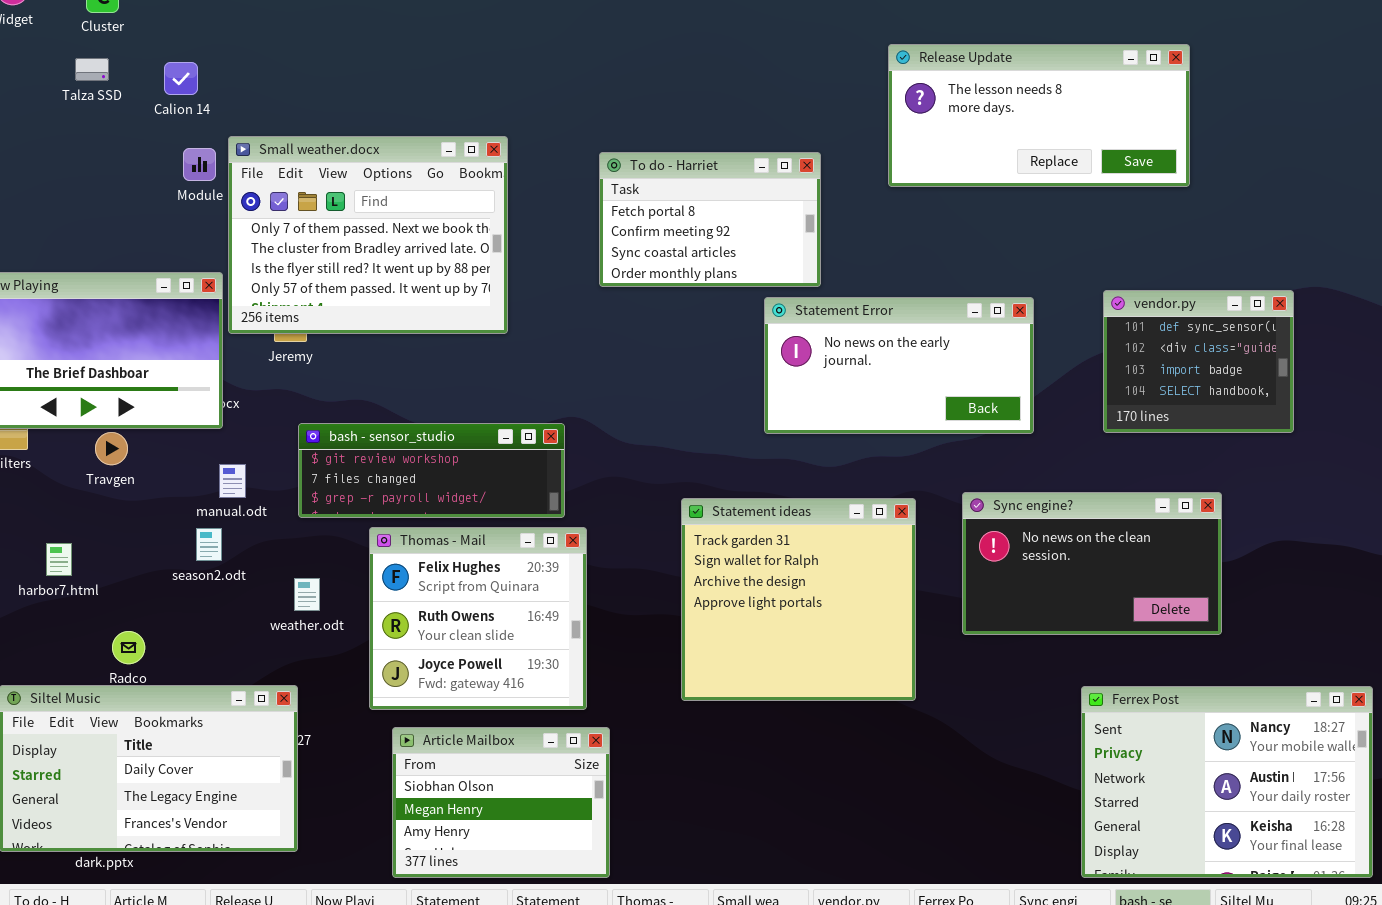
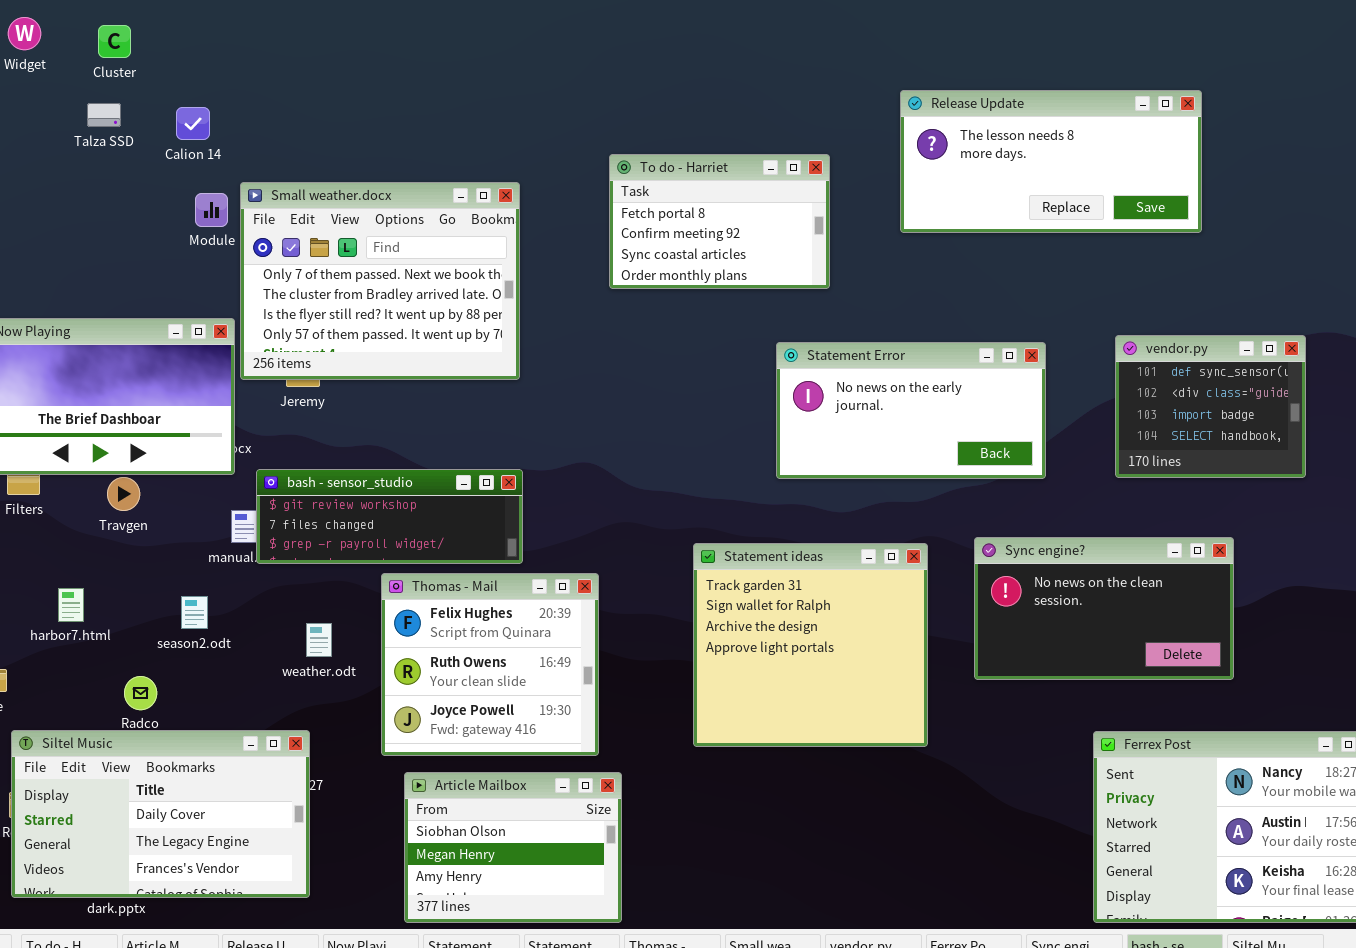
To do - Harriet: [599,152,821,287] -> [609,154,830,289], moved
bash - sensor_studio: [298,423,565,518] -> [256,469,523,564], moved
season2.odt: [196,528,222,561] -> [181,596,208,629], moved

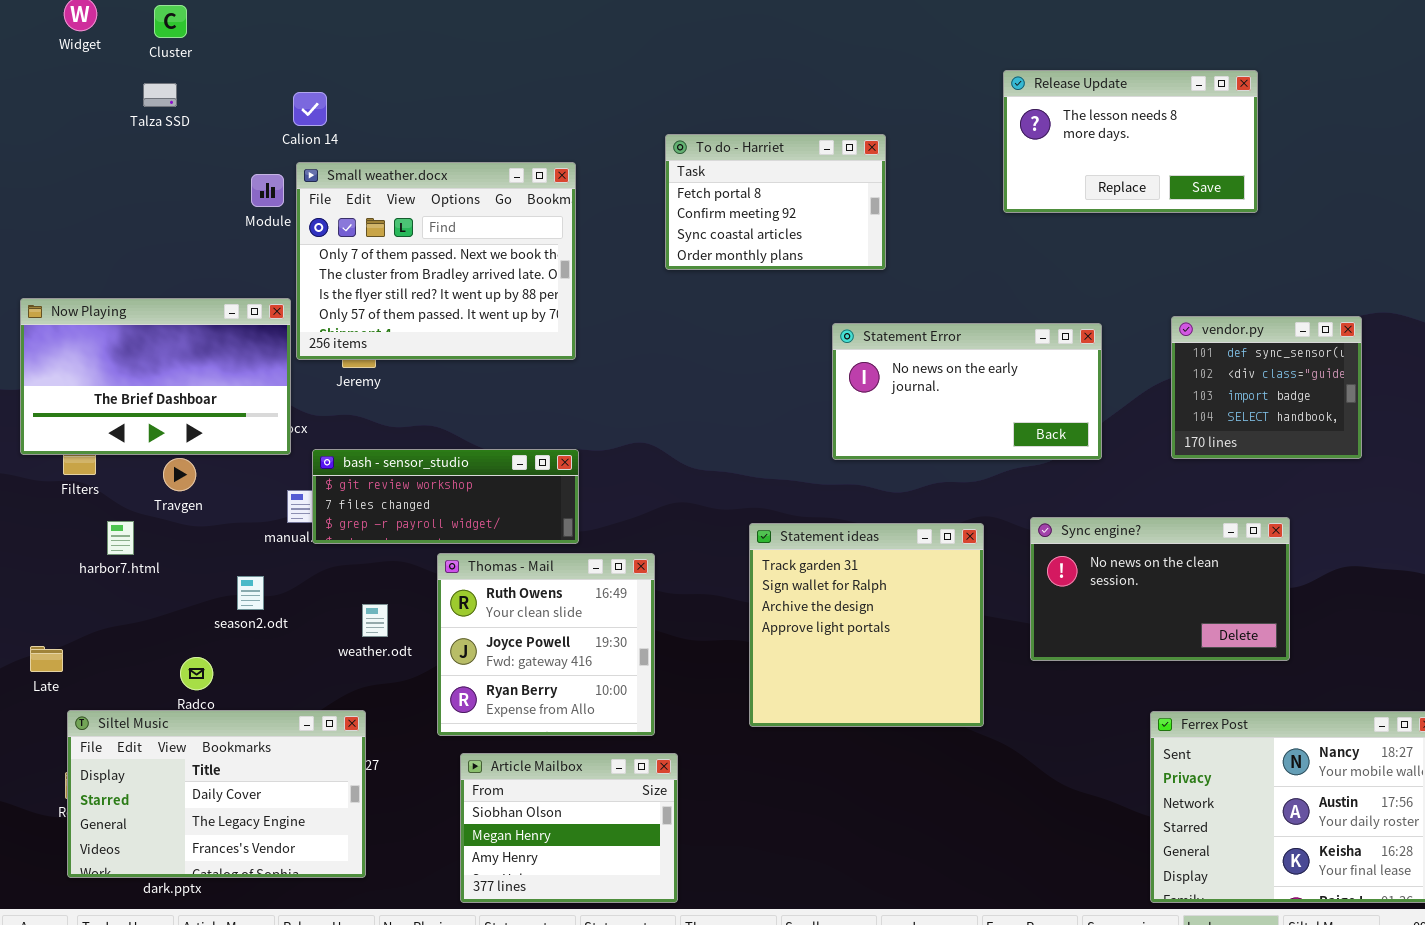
Release Update: [900,90,1202,233] -> [1003,70,1258,213], resized
Calion 14: [176,107,210,140] -> [293,92,327,126], moved
Thomas - Mail: [381,573,599,756] -> [437,553,655,736], scrolled down 1 row
harbor7.html: [58,588,84,622] -> [107,521,134,555], moved

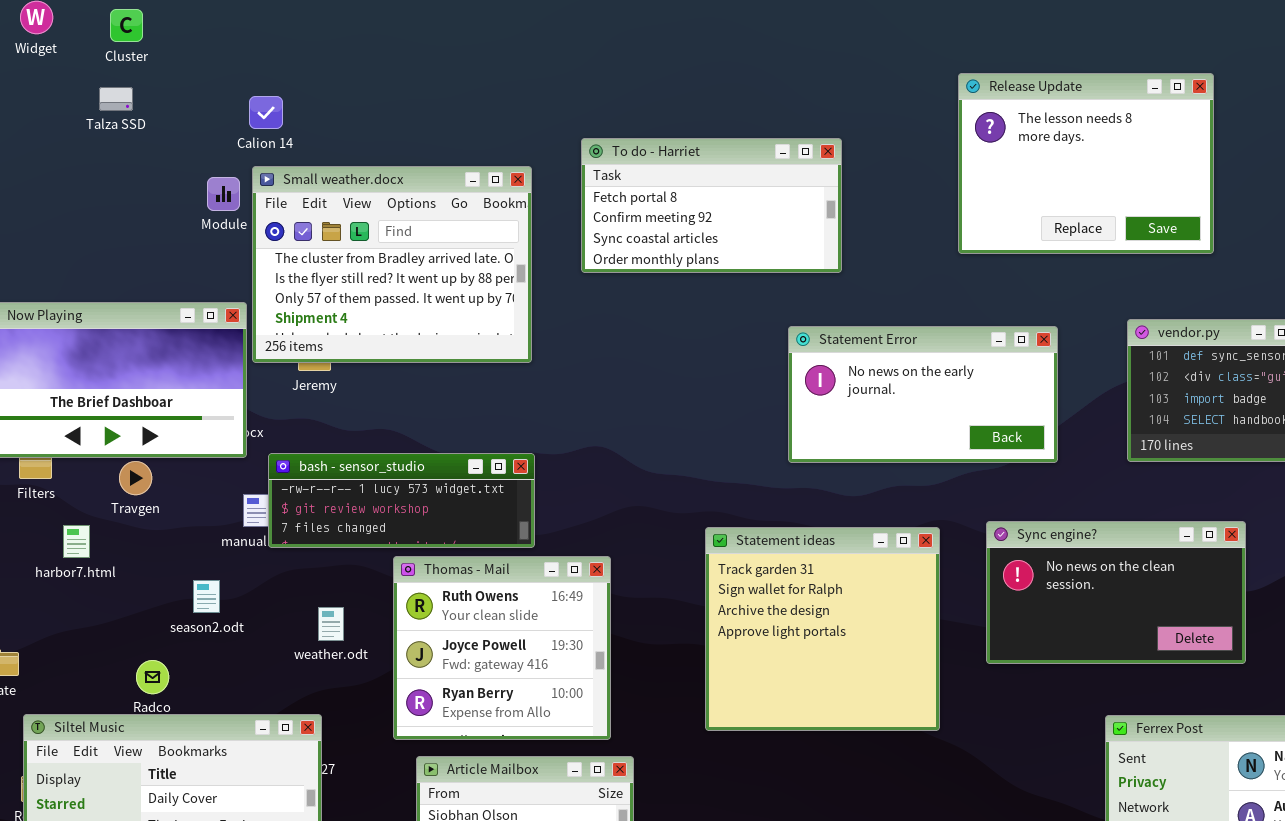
Release Update: [1003,70,1258,213] -> [958,73,1214,254], resized
To do - Harriet: [665,134,886,270] -> [581,138,842,273], resized
Small weather.docx: [296,162,576,360] -> [252,166,532,363], scrolled down 1 row
bash - sensor_studio: [312,449,579,544] -> [268,453,535,548], scrolled up 1 row

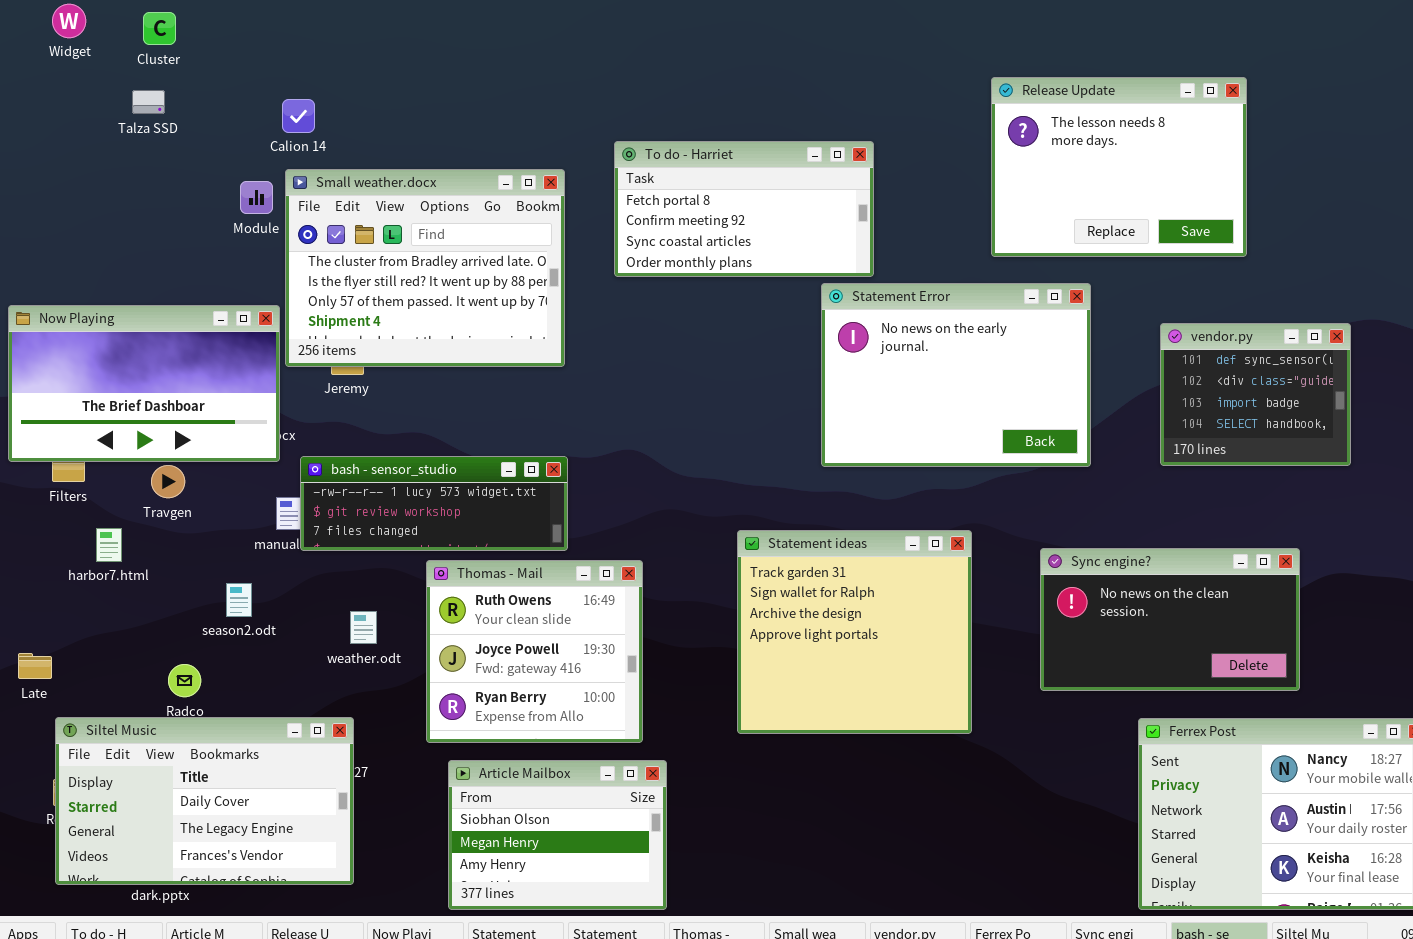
Statement Error: [788,326,1058,463] -> [821,283,1091,467], resized
Sync engine?: [986,521,1246,664] -> [1040,548,1300,691], moved

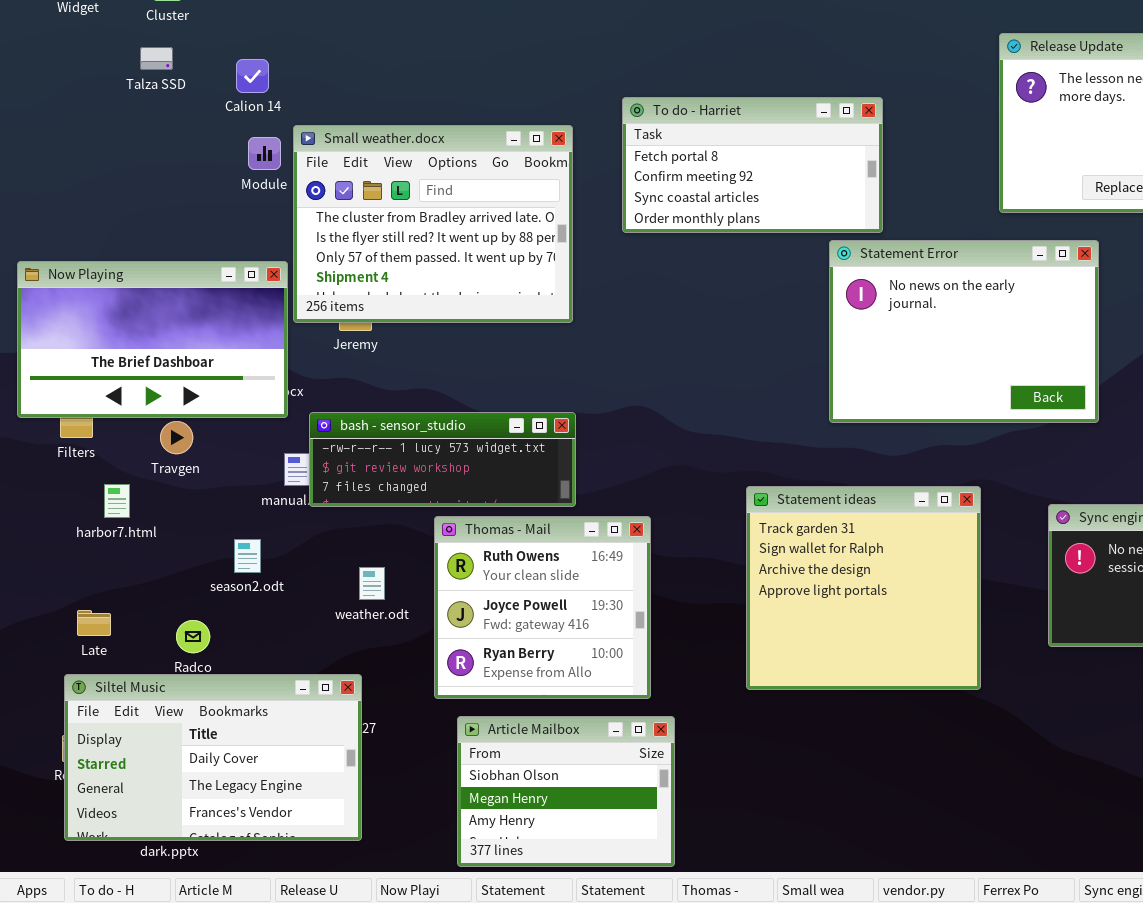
Calion 14: [282,99,315,133] -> [236,59,269,93], moved
Late: [18,653,52,679] -> [77,610,111,636], moved

